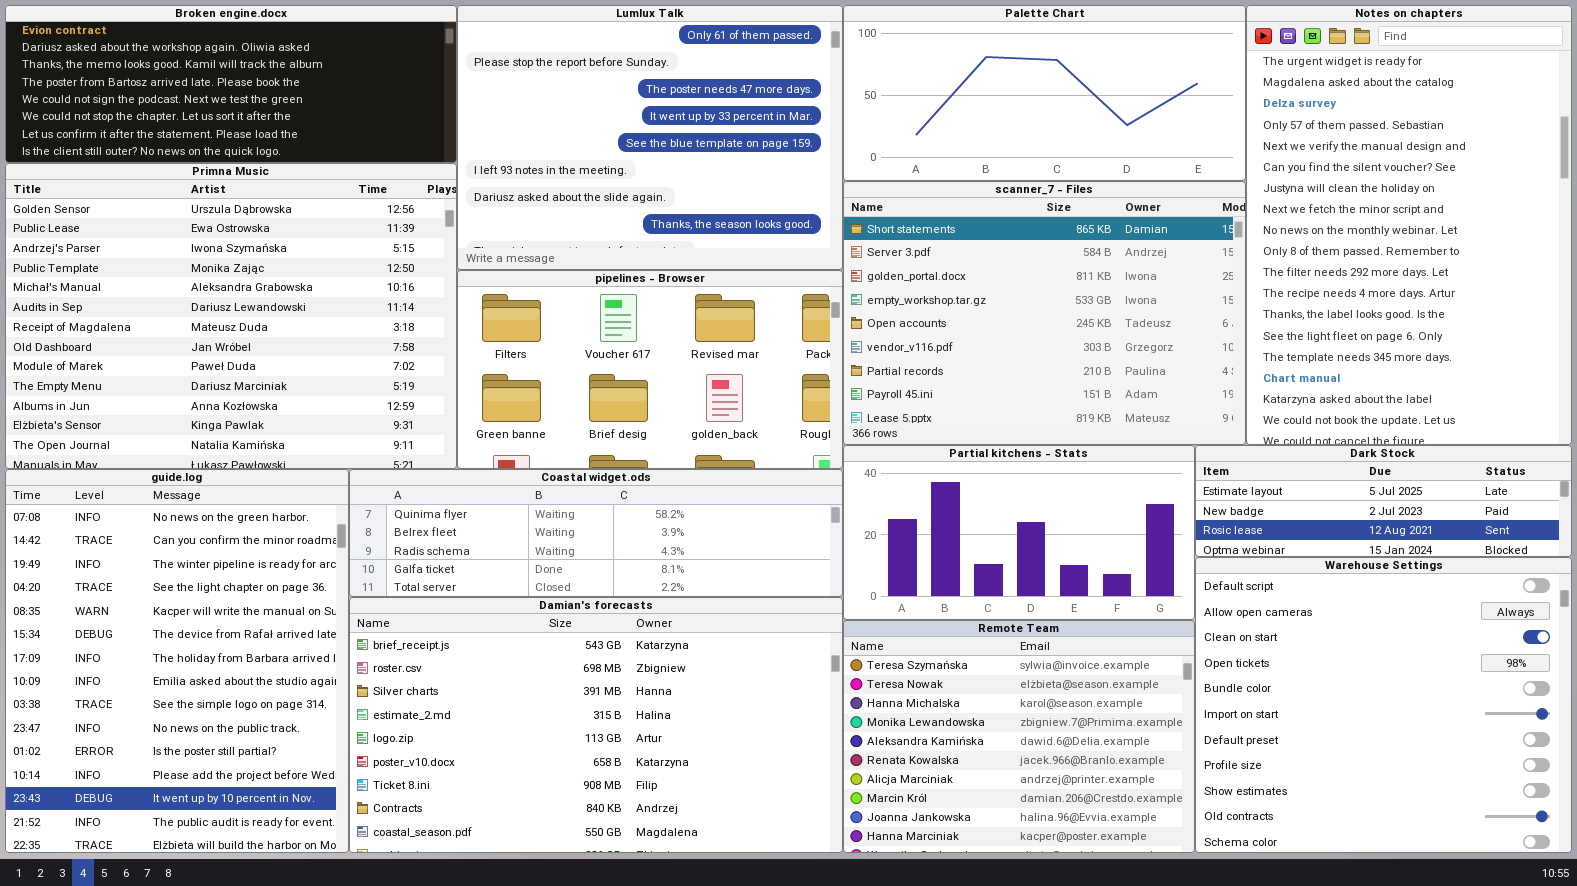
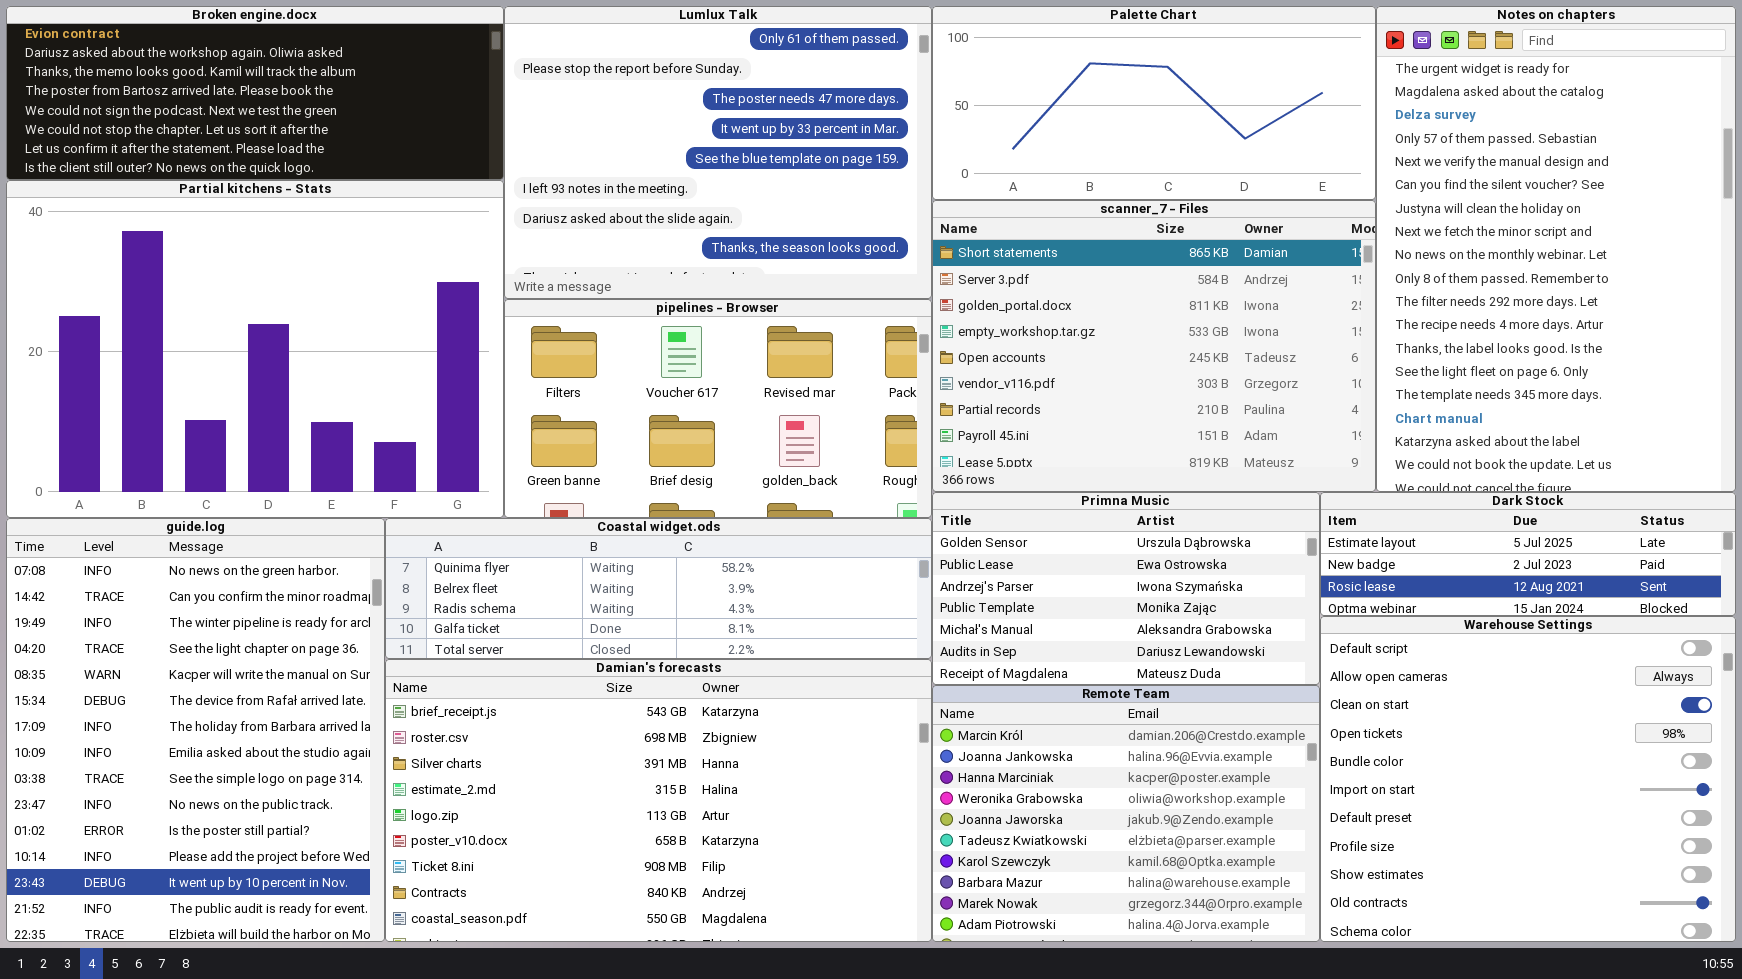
Primna Music: [5,163,457,469] -> [932,492,1320,685], moved, resized
Partial kitchens - Stats: [843,445,1195,620] -> [6,180,504,518], moved, resized
Remote Team: [843,620,1195,853] -> [932,685,1320,942], scrolled down 7 rows

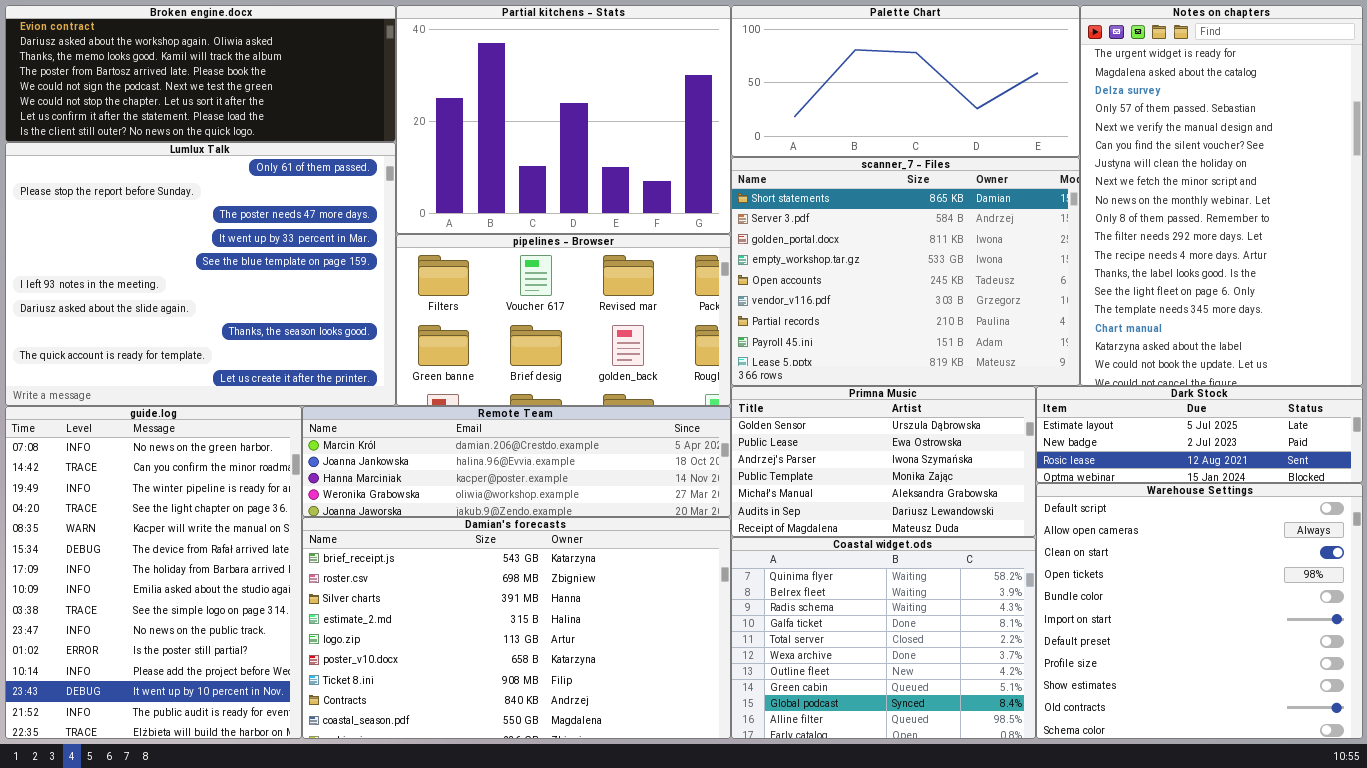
Lumlux Talk: [504,6,932,299] -> [5,142,396,406], moved, resized
Partial kitchens - Stats: [6,180,504,518] -> [396,5,731,234], moved, resized
Coastal widget.ods: [385,518,932,659] -> [731,537,1036,739], moved, resized
Remote Team: [932,685,1320,942] -> [302,406,731,517], moved, resized

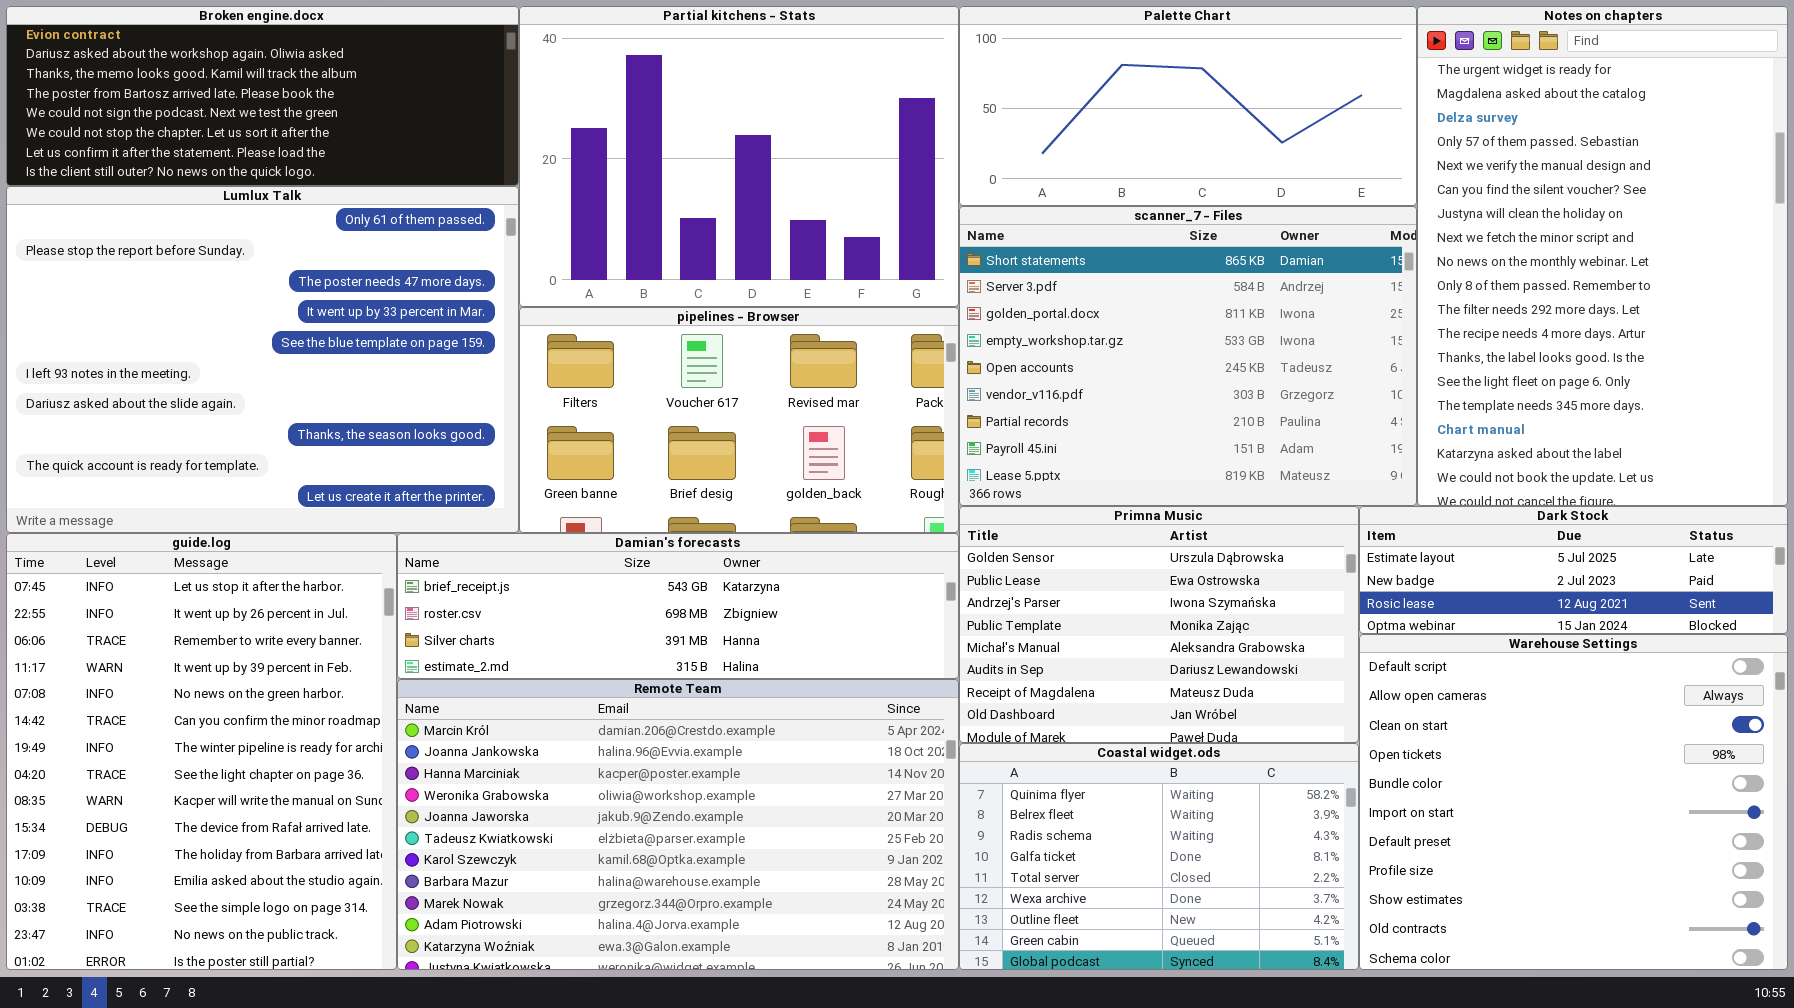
Primna Music: [731,386,1036,537] -> [959,506,1359,743], resized
guide.log: [5,406,302,739] -> [6,533,397,970], scrolled up 4 rows
Remote Team: [302,406,731,517] -> [397,679,959,970], moved, resized
Damian's forecasts: [302,517,731,739] -> [397,533,959,679], moved, resized
Coastal widget.ods: [731,537,1036,739] -> [959,743,1359,970], resized

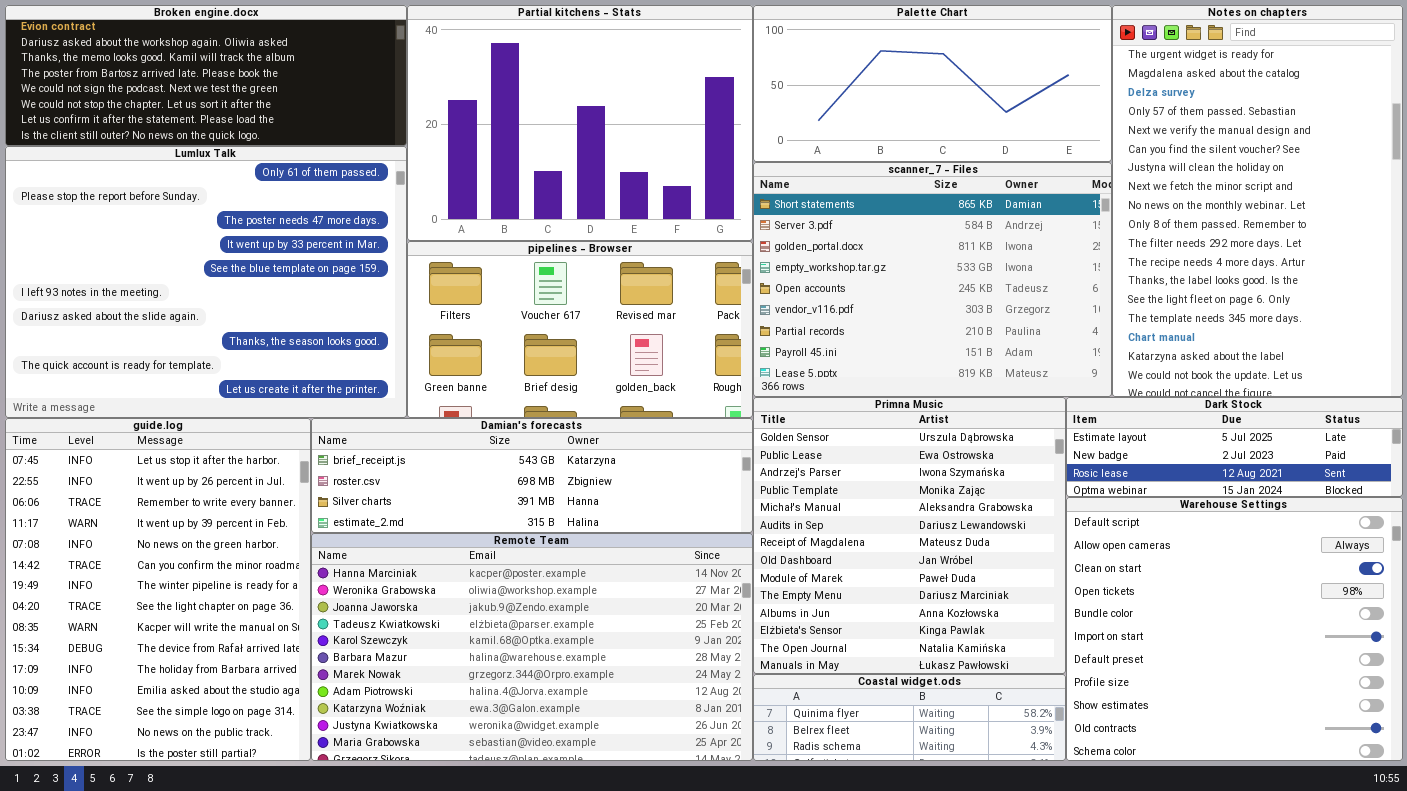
Primna Music: [959,506,1359,743] -> [753,397,1066,674], resized
Remote Team: [397,679,959,970] -> [311,533,753,761], scrolled down 2 rows
Coastal widget.ods: [959,743,1359,970] -> [753,674,1066,761], resized

